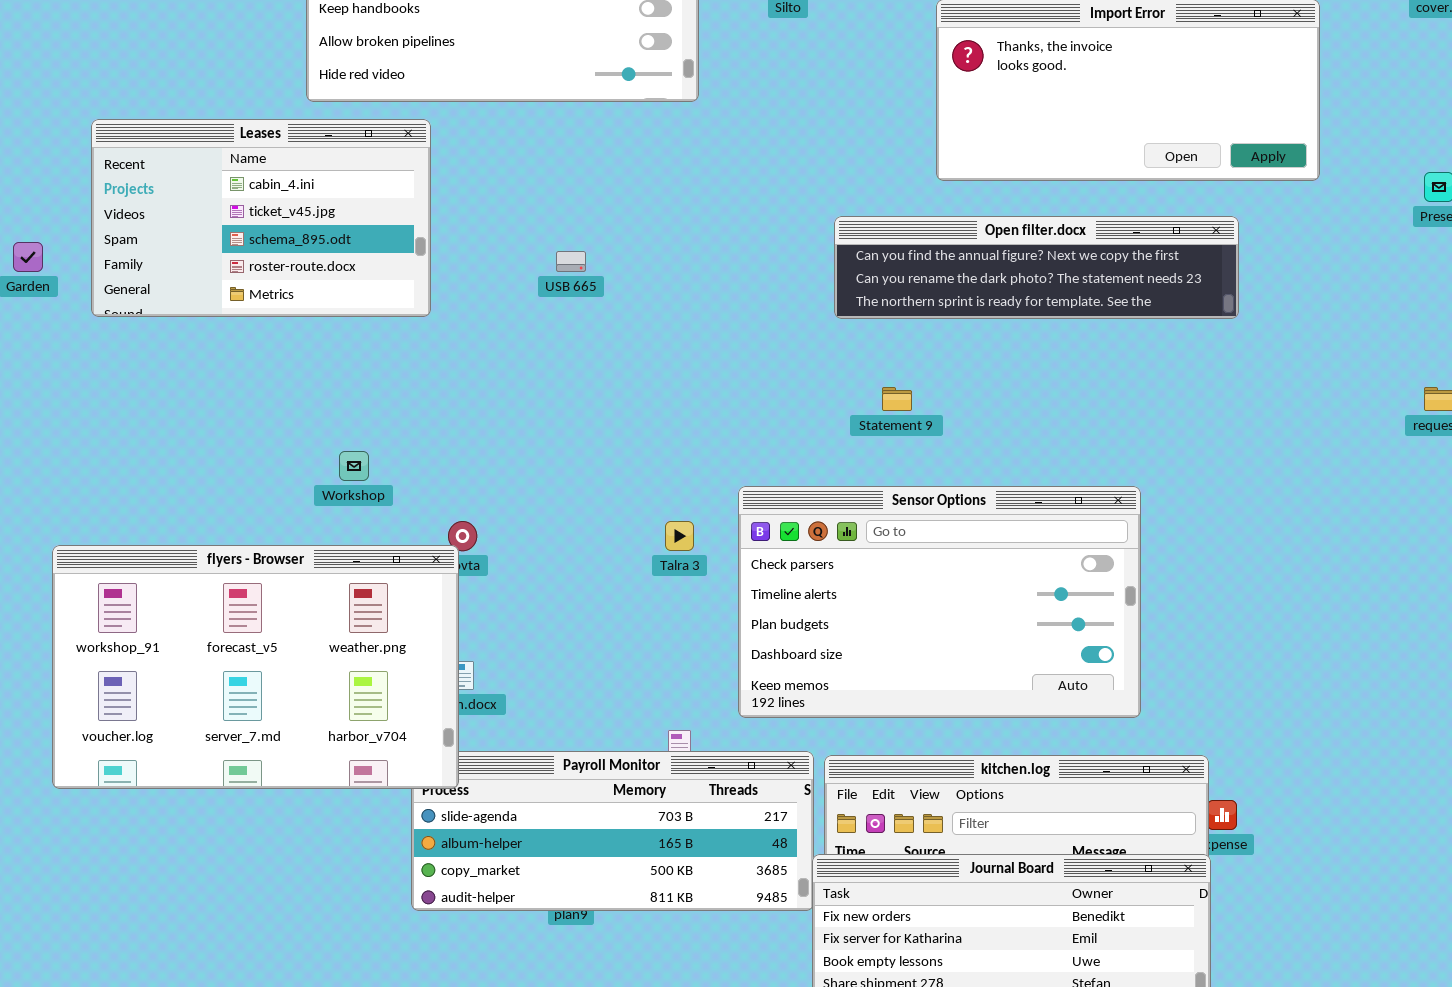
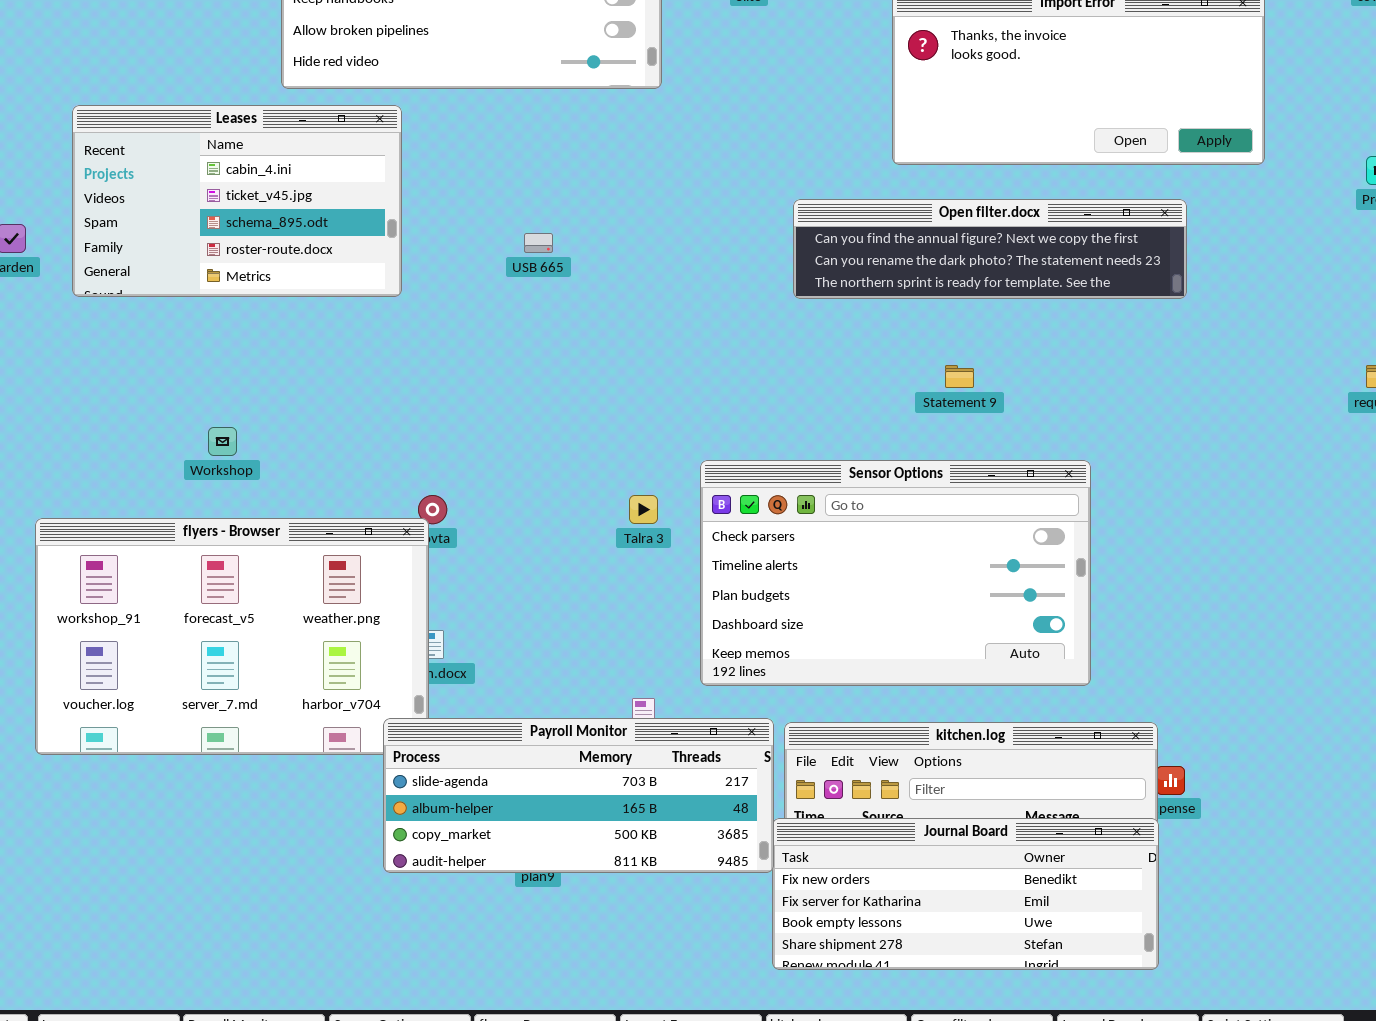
Statement 9: [882,387,912,411] -> [945,365,974,388], moved
Workshop: [339,451,369,481] -> [208,427,237,456], moved
Payroll Monitor: [411,751,814,911] -> [383,718,774,873], raised

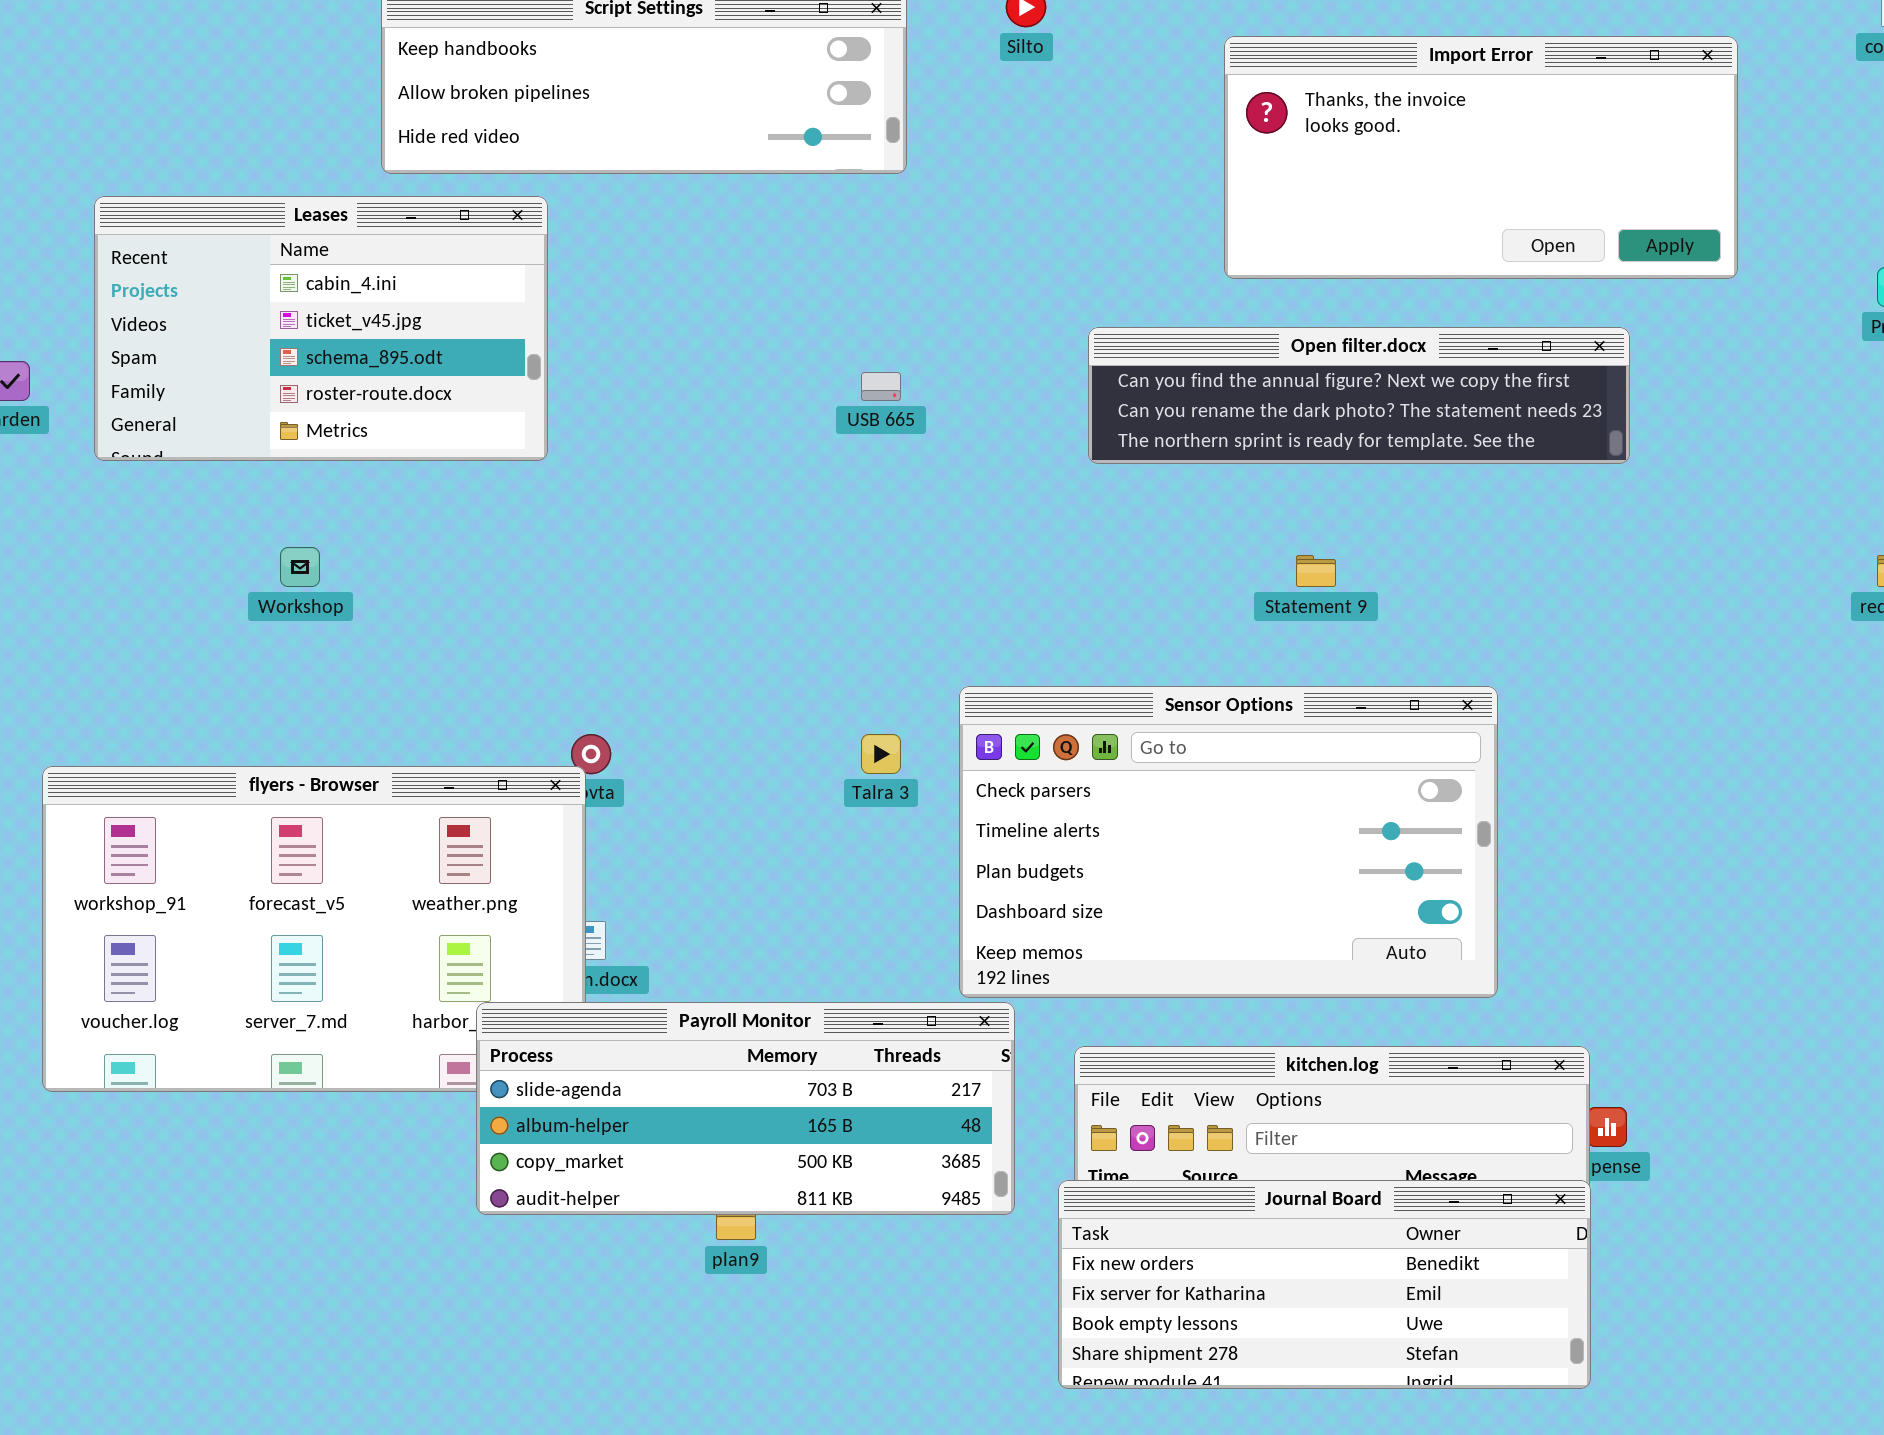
USB 665: [524,233,553,253] -> [861,372,901,401], moved
Workshop: [208,427,237,456] -> [280,547,320,587], moved
Payroll Monitor: [383,718,774,873] -> [476,1002,1015,1215], moved

